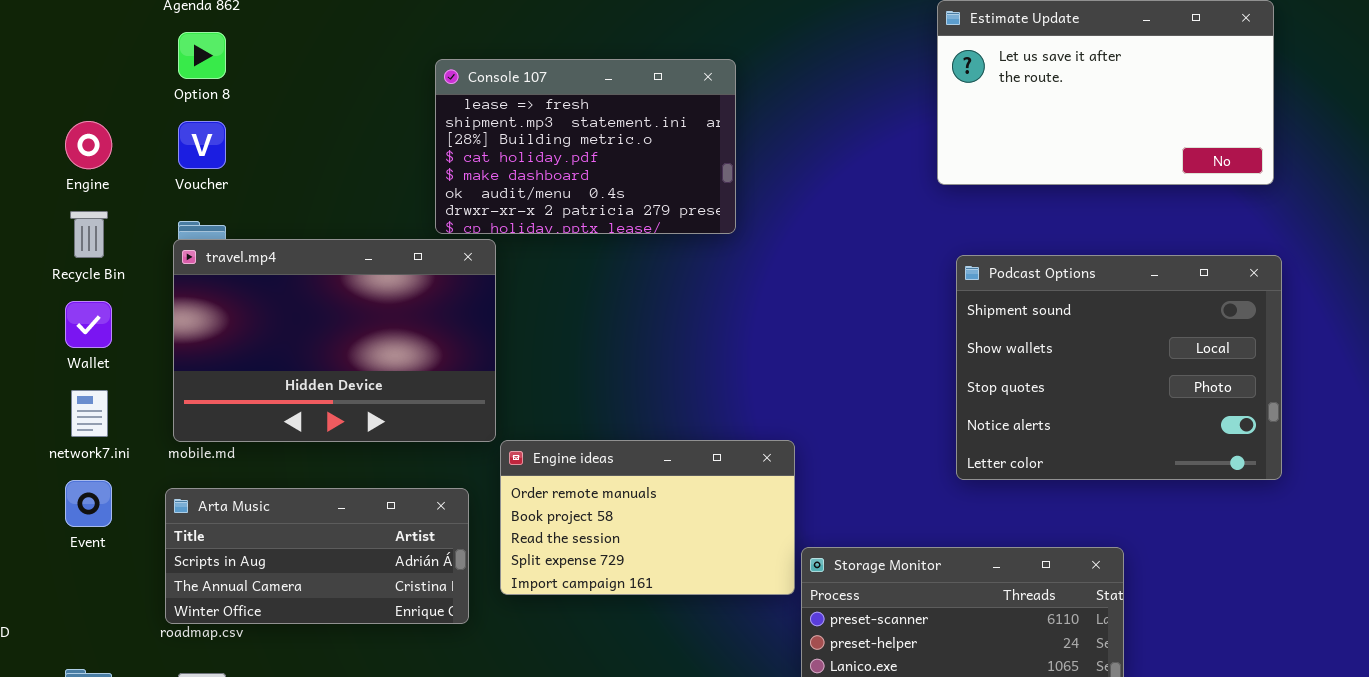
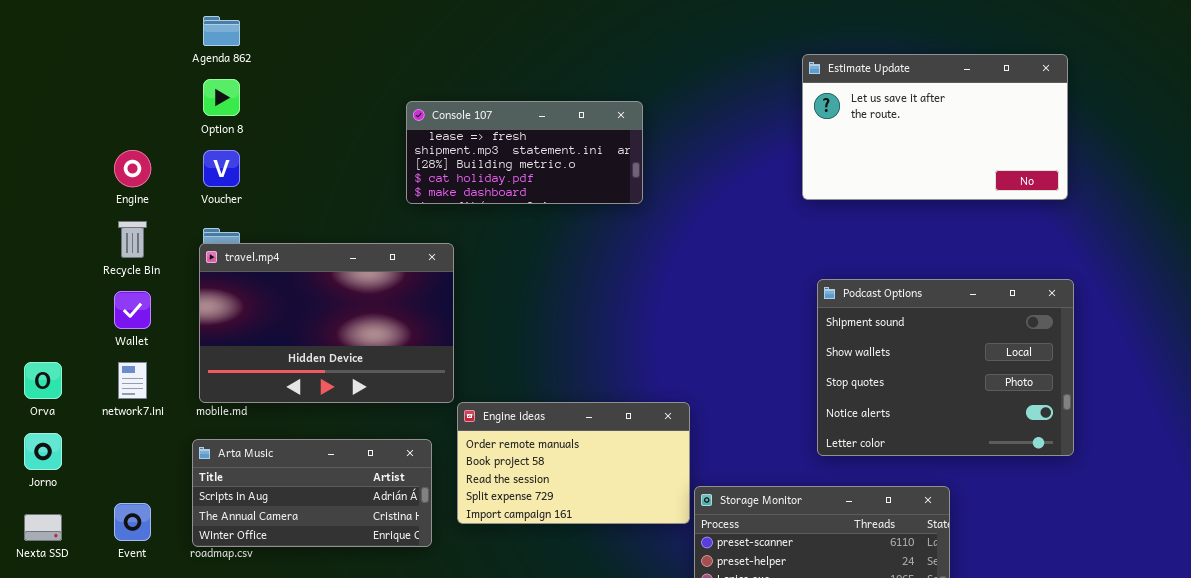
Console 107: [435,59,736,234] -> [406,101,643,204], resized
Podcast Options: [956,255,1282,480] -> [817,279,1074,456], moved
Event: [65,480,112,527] -> [114,503,151,541], moved

